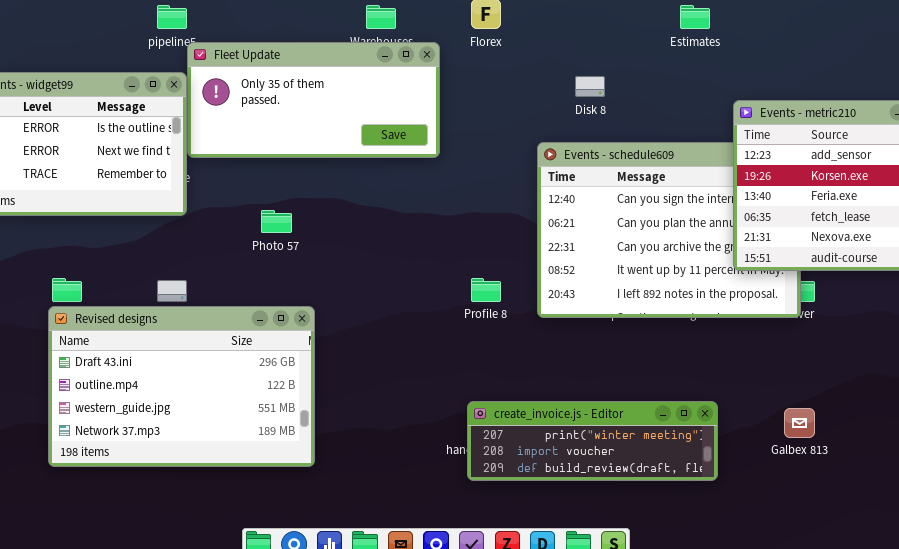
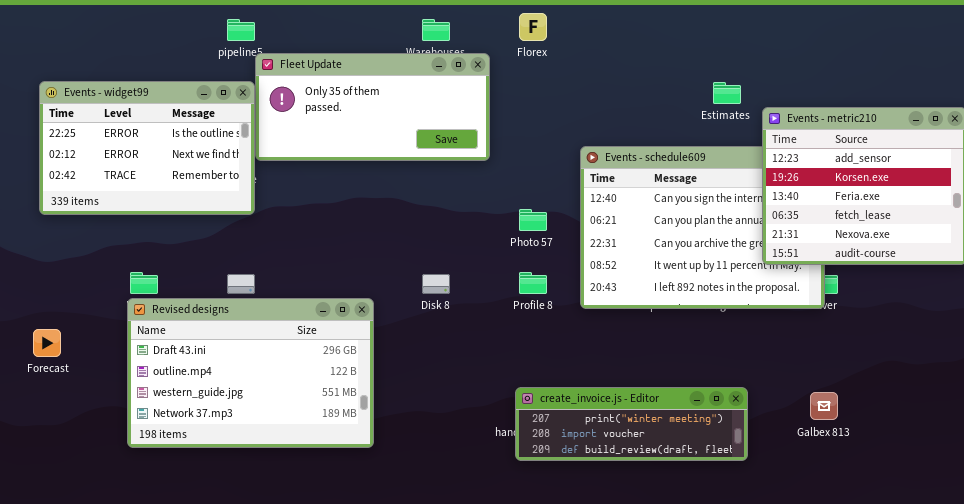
Estimates: [680,5,710,29] -> [713,82,741,104], moved
Disk 8: [575,76,605,97] -> [422,274,450,294], moved
Photo 57: [261,210,292,233] -> [519,209,547,231], moved

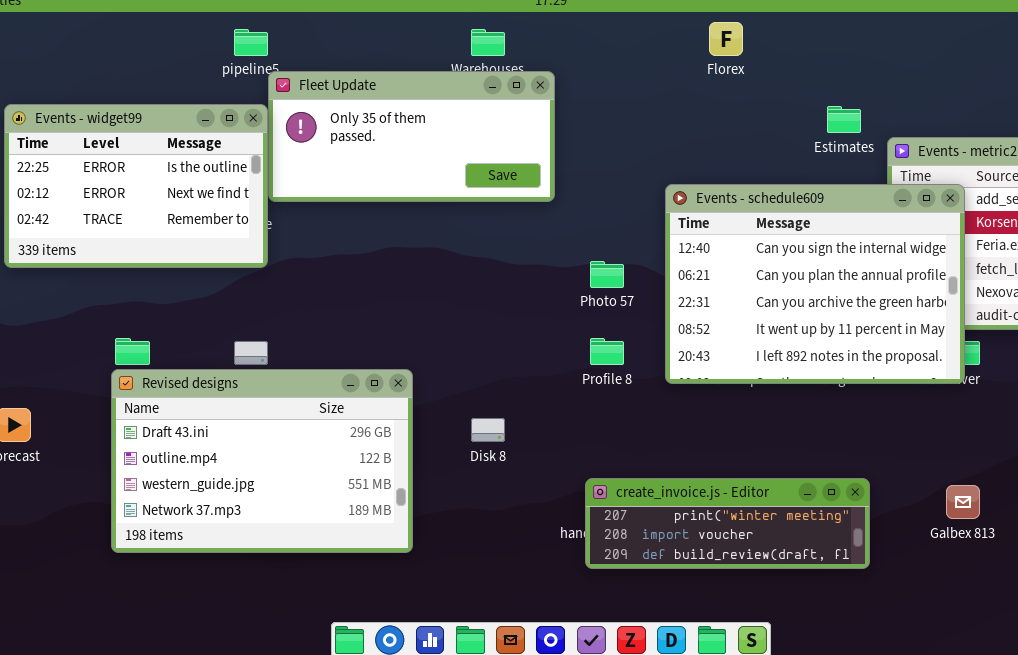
Florex: [519,13,547,41] -> [709,22,743,56], moved
Events - schedule609: [580,146,825,309] -> [665,184,965,384], raised
Disk 8: [422,274,450,294] -> [471,418,505,442], moved

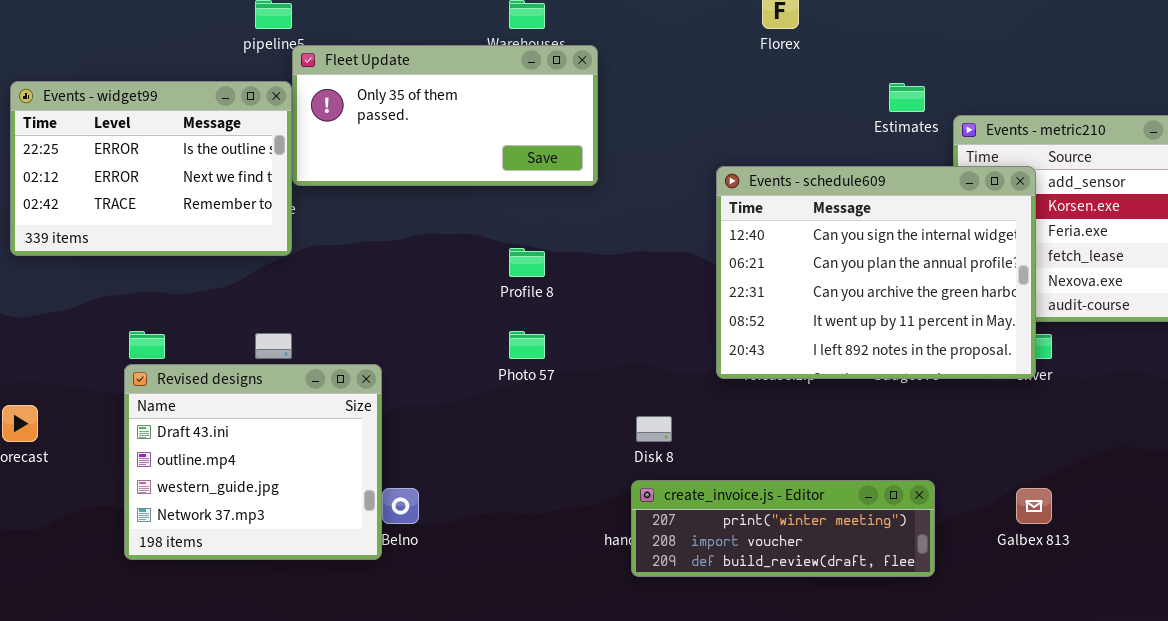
Photo 57: [590,261,624,288] -> [509,331,545,359], moved
Profile 8: [590,338,624,365] -> [509,248,545,277], moved
Revised designs: [111,369,413,553] -> [124,364,382,560], resized
Disk 8: [471,418,505,442] -> [636,416,672,442], moved

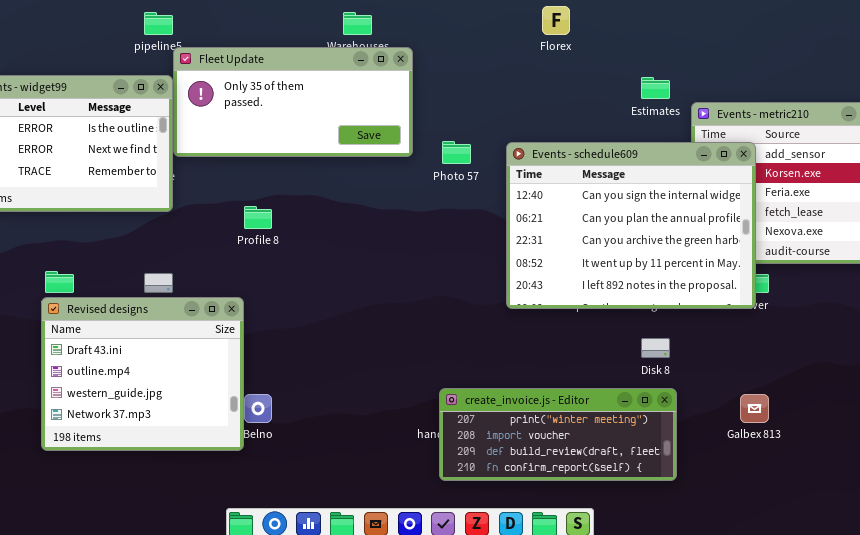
Profile 8: [509,248,545,277] -> [244,206,272,229], moved
Photo 57: [509,331,545,359] -> [442,141,471,164], moved
Disk 8: [636,416,672,442] -> [641,338,670,358], moved
create_invoice.js - Editor: [631,480,935,577] -> [439,388,677,481], resized

